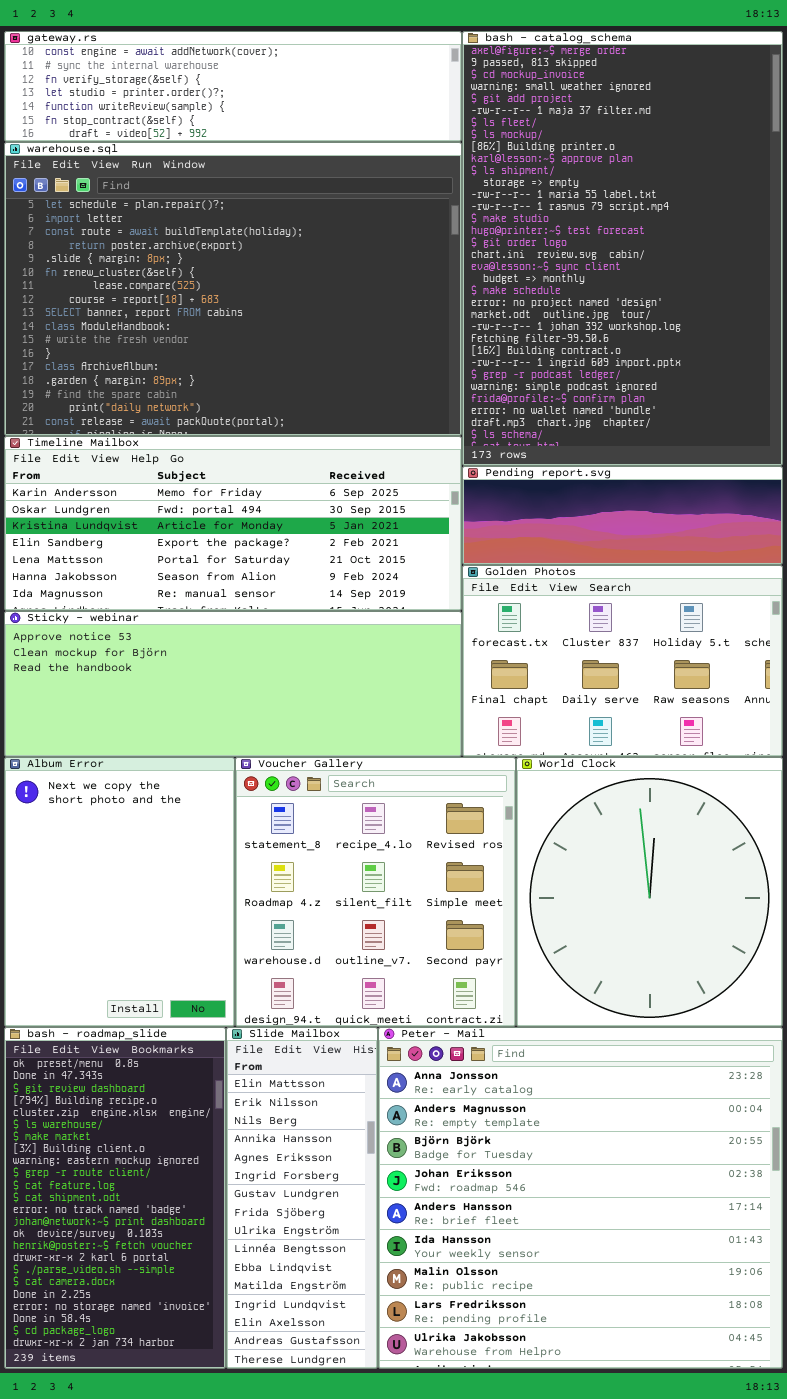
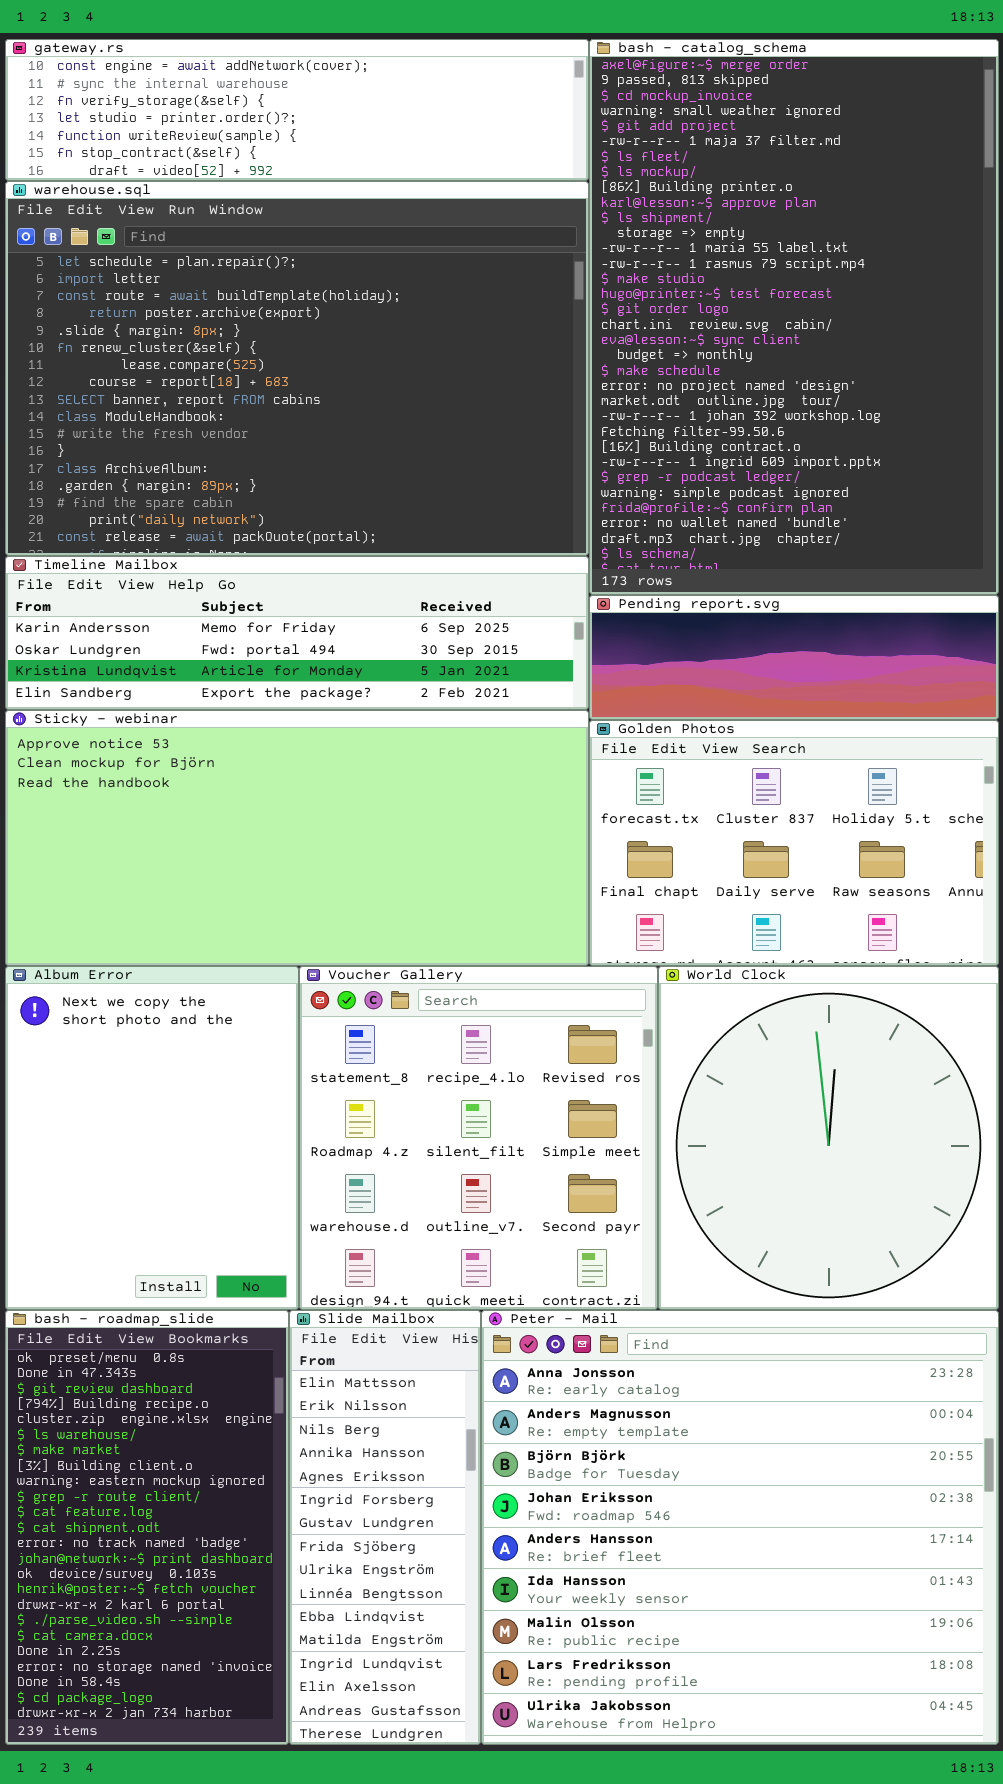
Timeline Mailbox: [4,436,462,611] -> [5,556,589,710], resized
Sticky - webinar: [4,611,462,757] -> [5,710,589,966], resized

